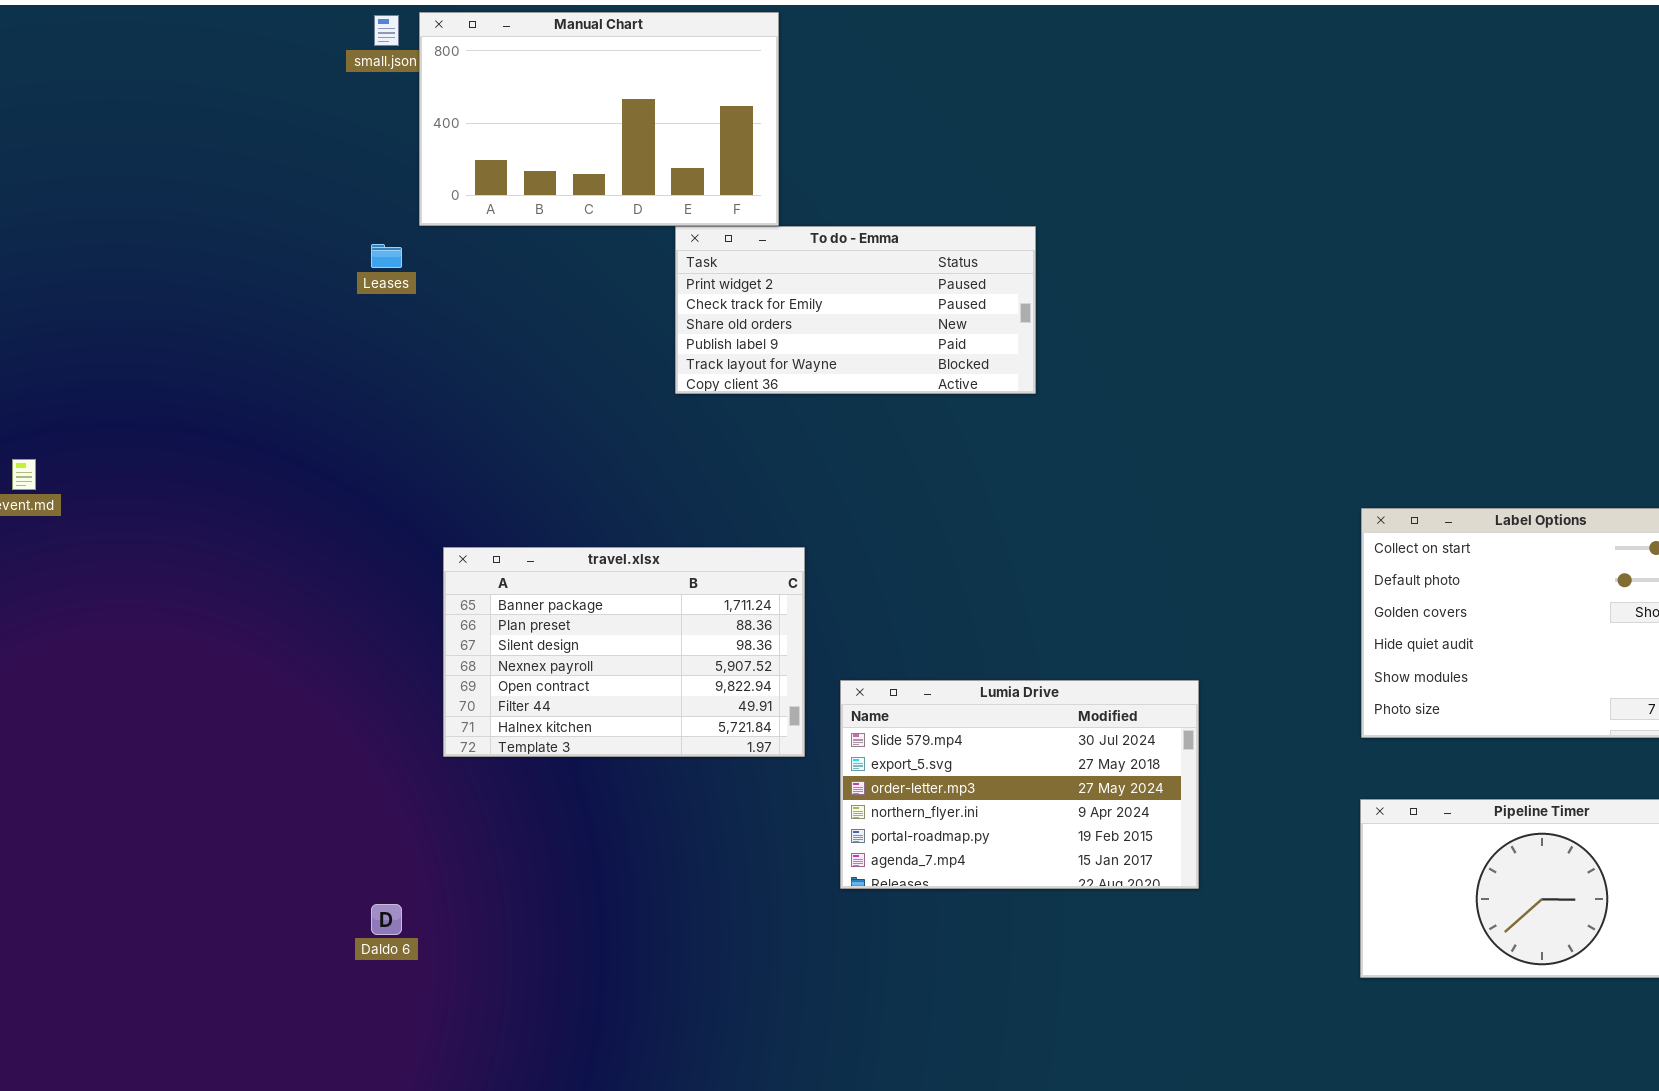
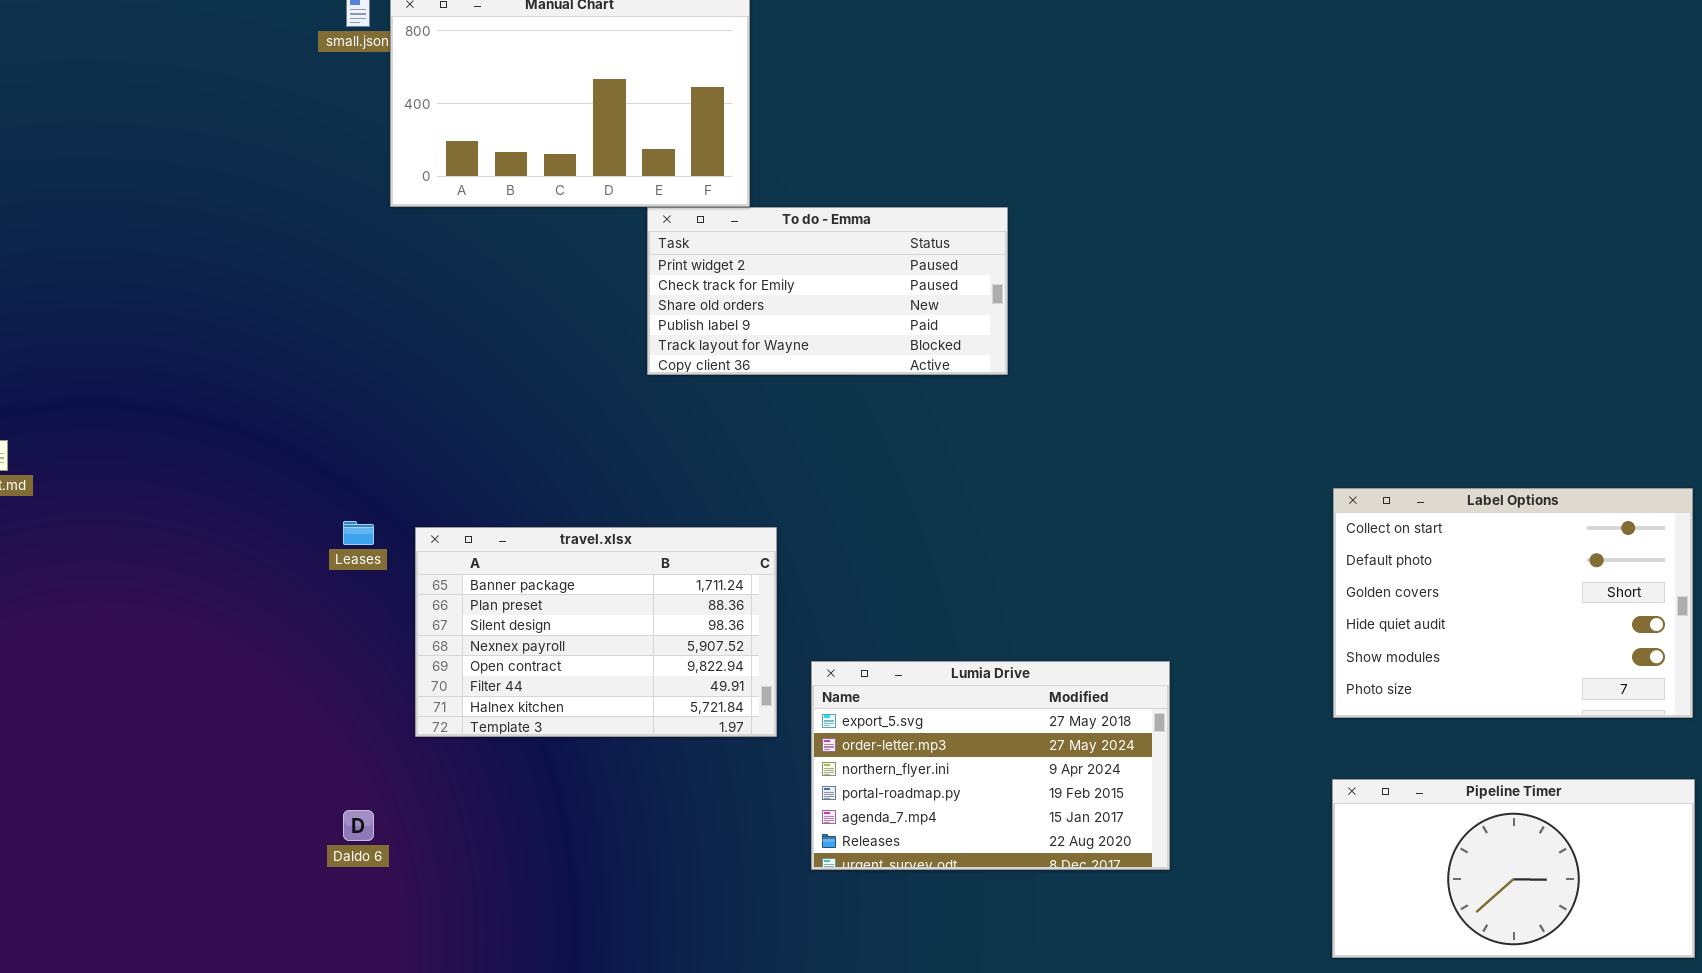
Leases: [371,244,402,268] -> [343,521,374,545], moved
Lumia Drive: [840,680,1199,889] -> [811,661,1170,870], scrolled down 1 row
Daldo 6: [371,904,402,935] -> [343,810,374,841], moved

